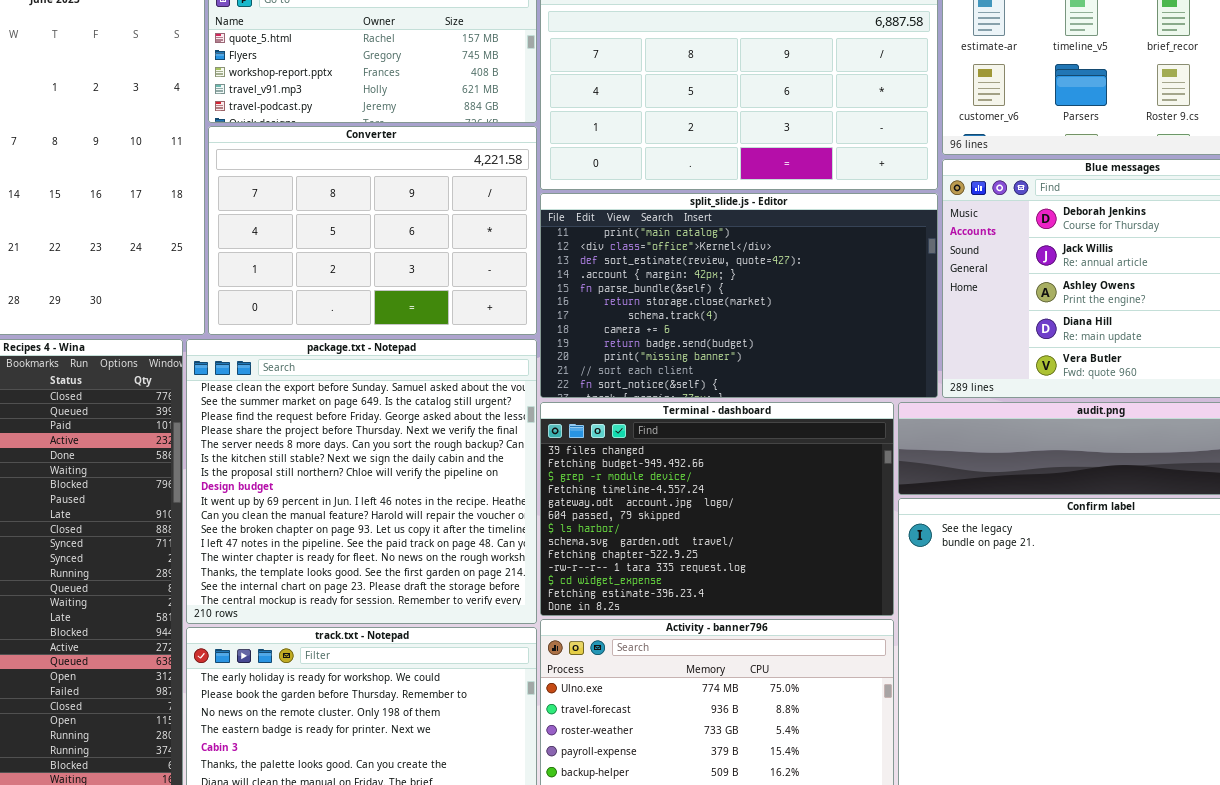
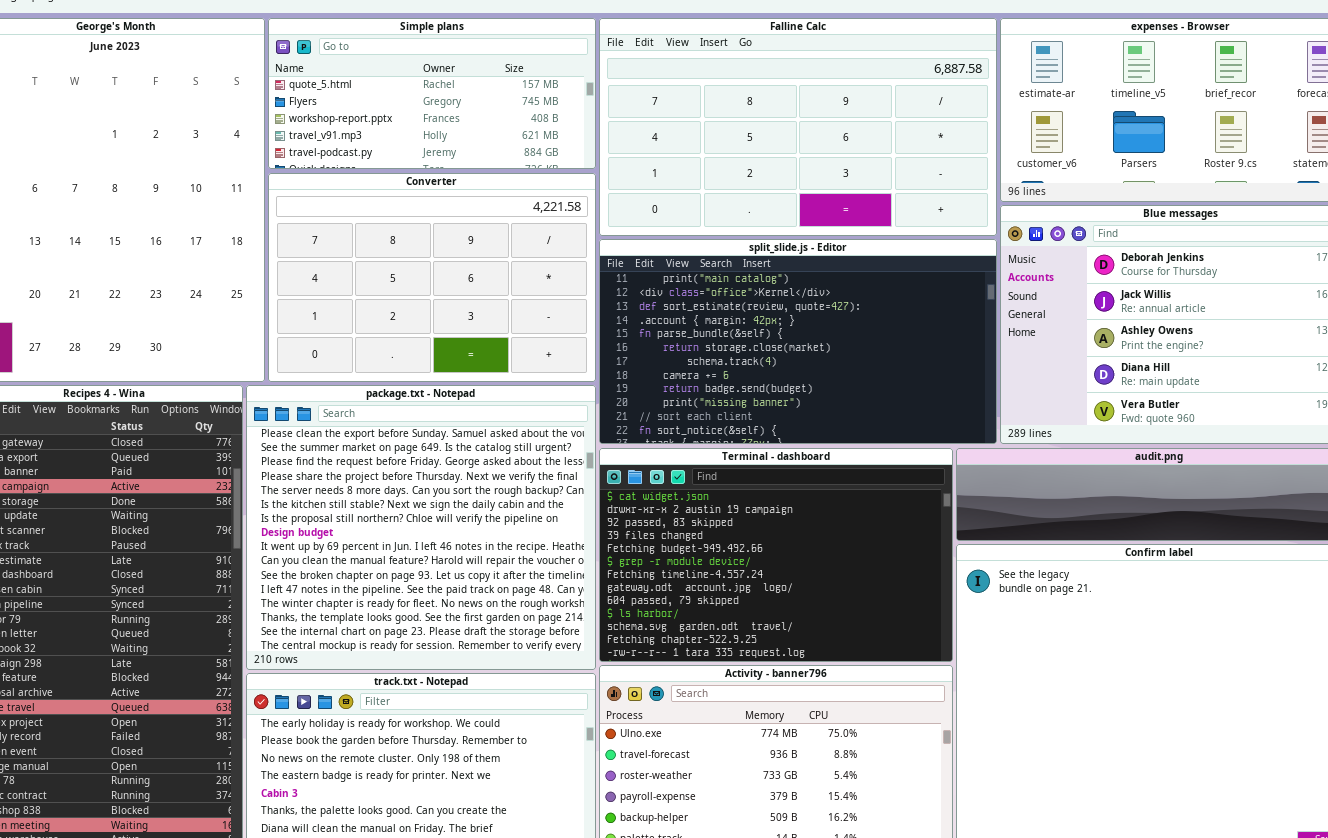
Terminal - dashboard: [540,402,894,616] -> [599,448,953,662], scrolled up 3 rows

